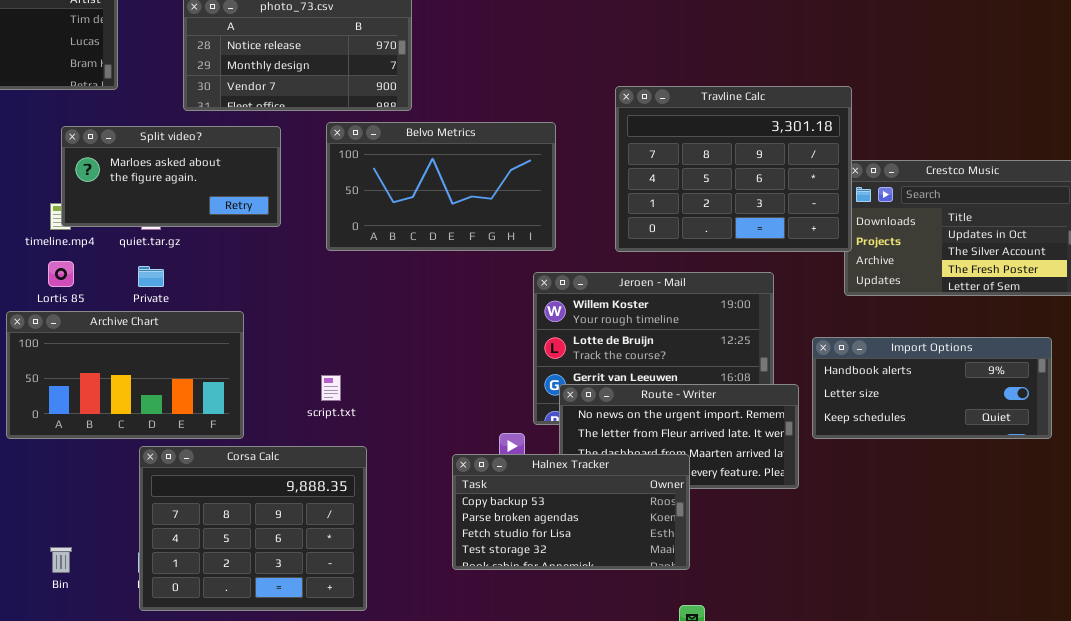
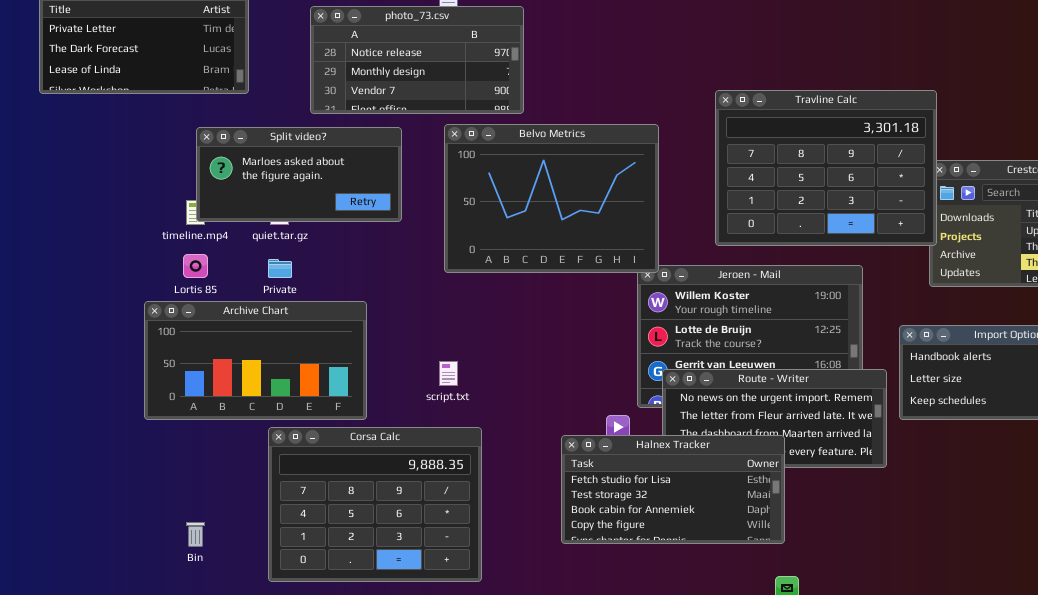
Belvo Metrics: [326,122,556,251] -> [444,124,659,273], resized
Halnex Tracker: [452,454,690,570] -> [561,435,785,544], scrolled down 2 rows

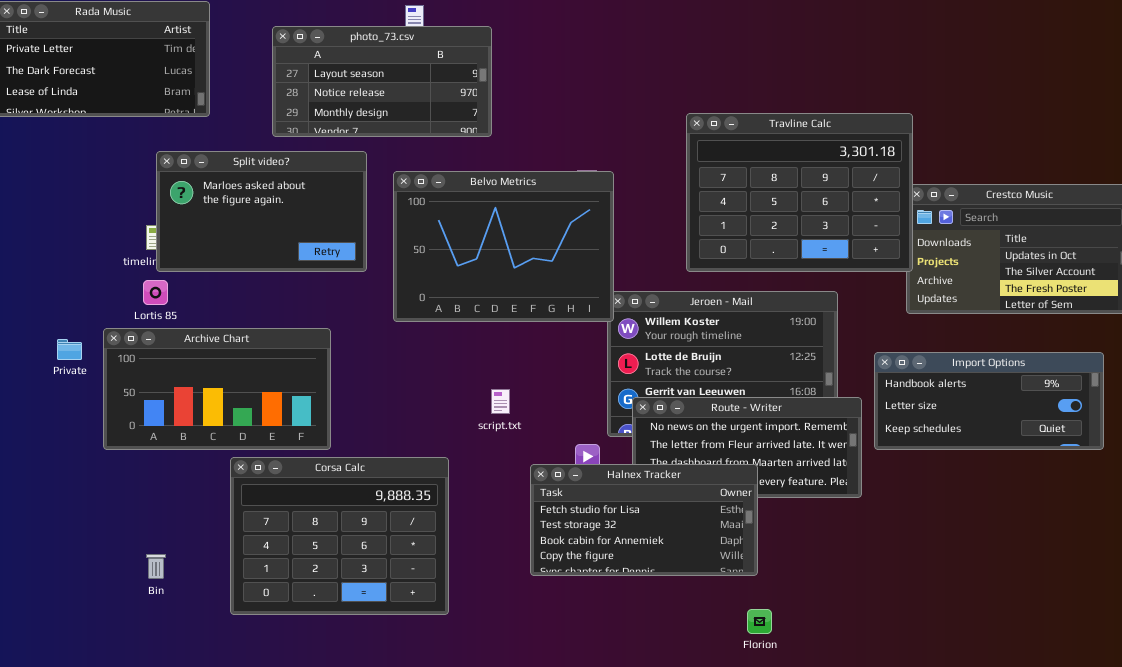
photo_73.csv: [310,6,524,114] -> [272,26,492,137], scrolled up 1 row
Belvo Metrics: [444,124,659,273] -> [393,171,614,322], moved
Split video?: [196,127,402,222] -> [156,151,367,272], resized
Private: [268,259,292,278] -> [57,339,82,360], moved
script.txt: [439,361,458,386] -> [491,389,510,414], moved

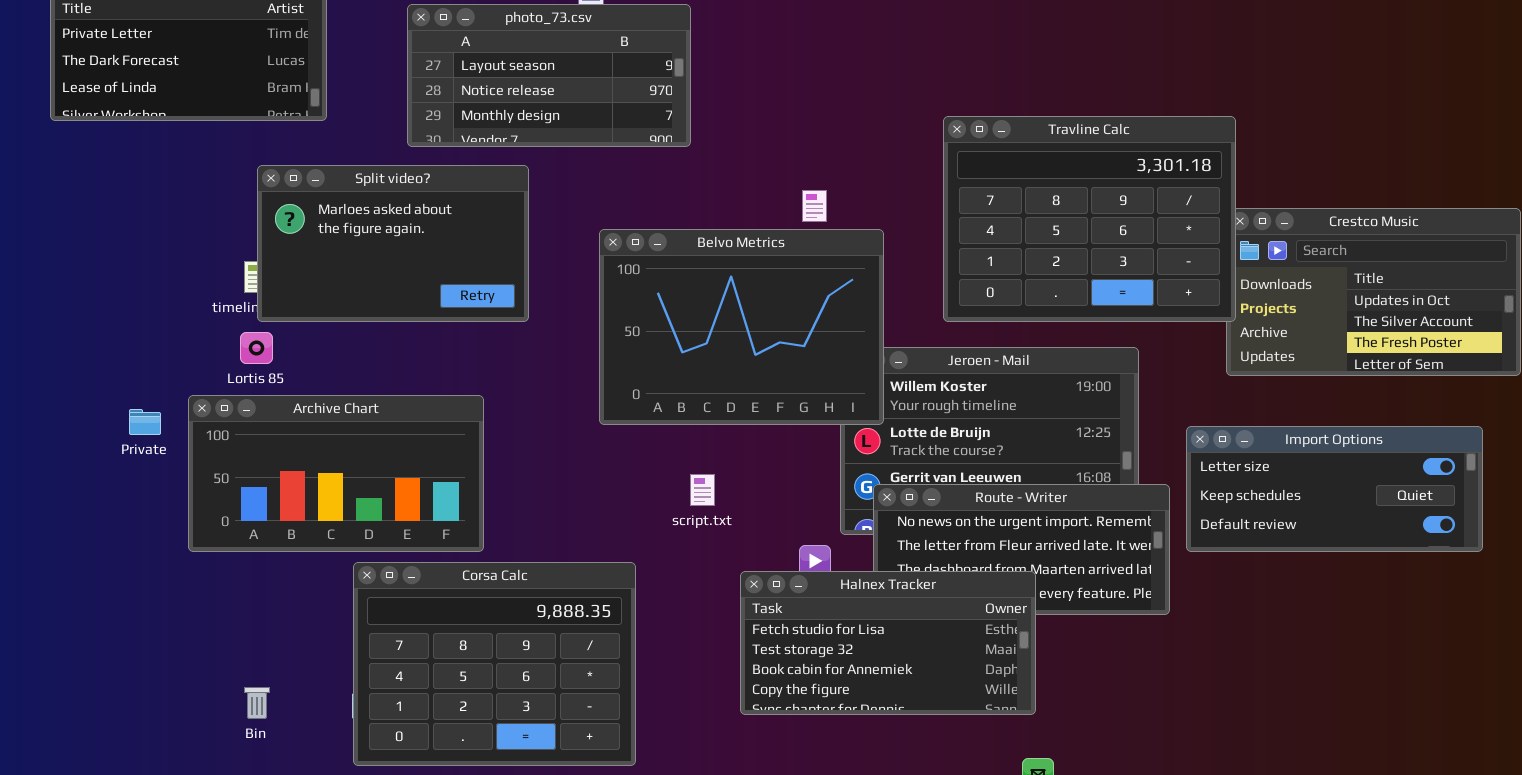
Belvo Metrics: [393,171,614,322] -> [599,229,884,425], moved
Import Options: [874,352,1104,450] -> [1186,426,1483,552], scrolled down 1 row

